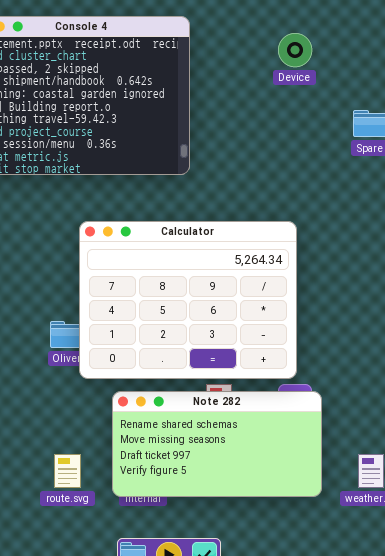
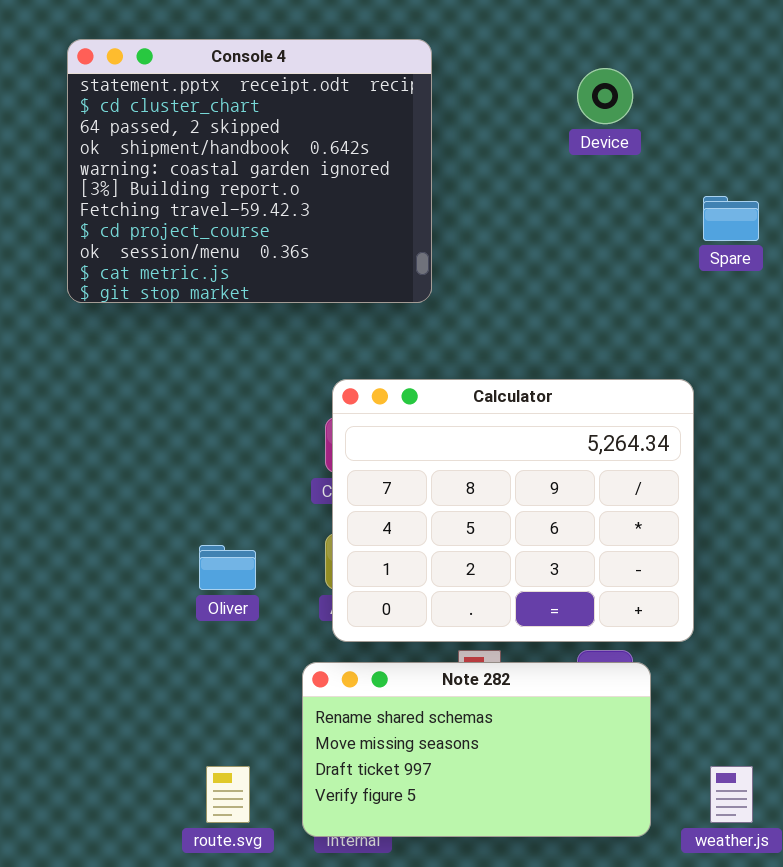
Calculator: [79,221,297,379] -> [332,379,694,642], moved

